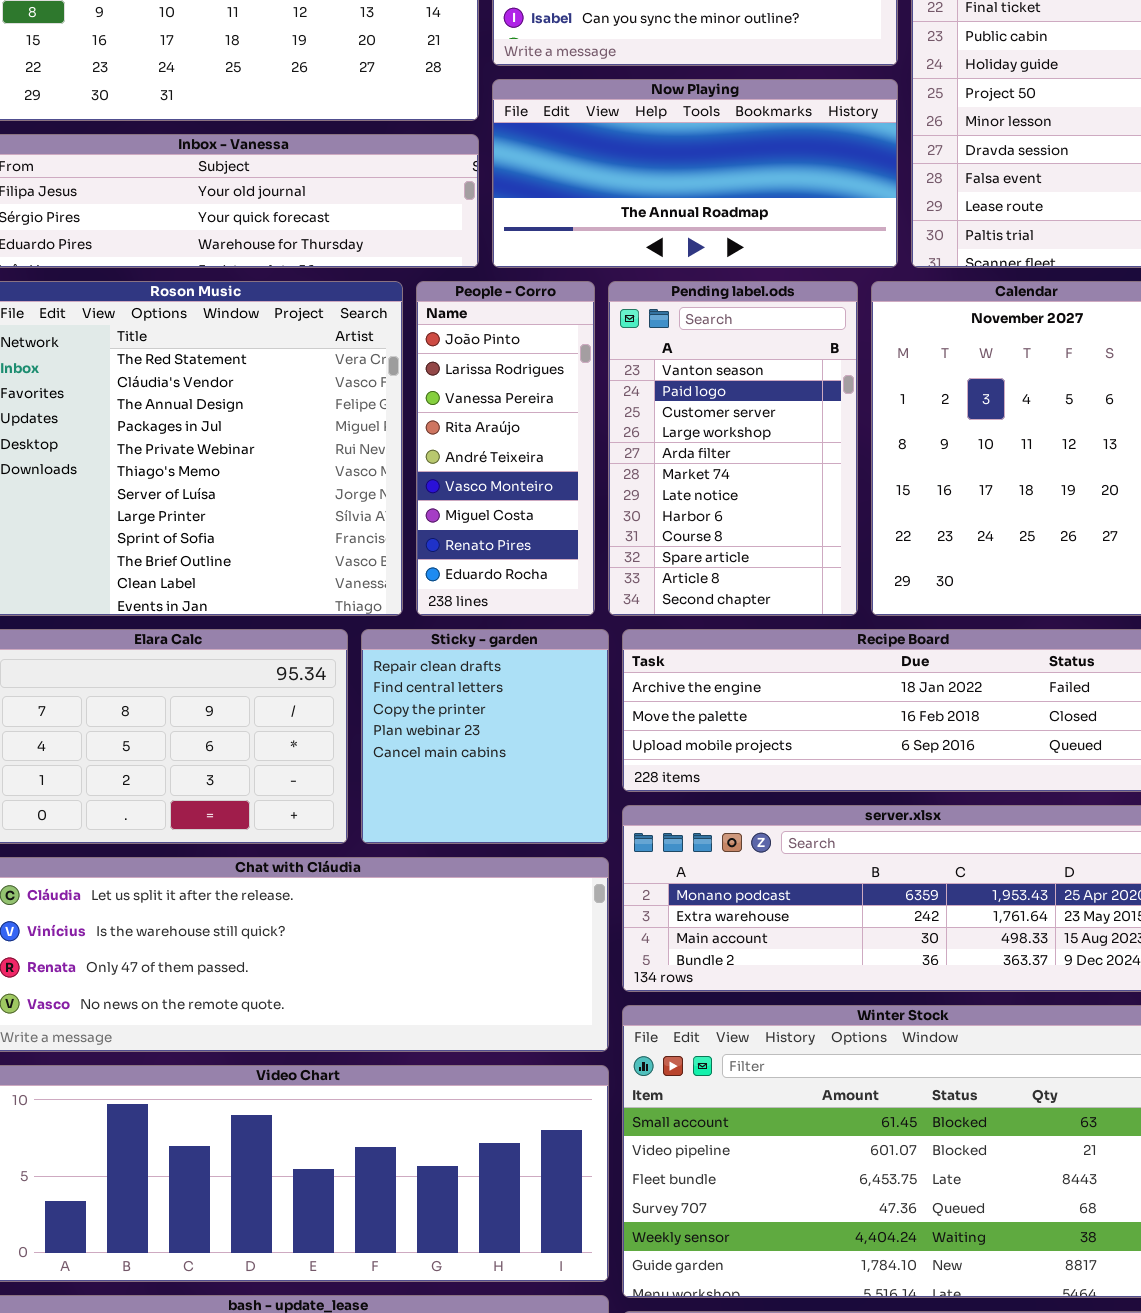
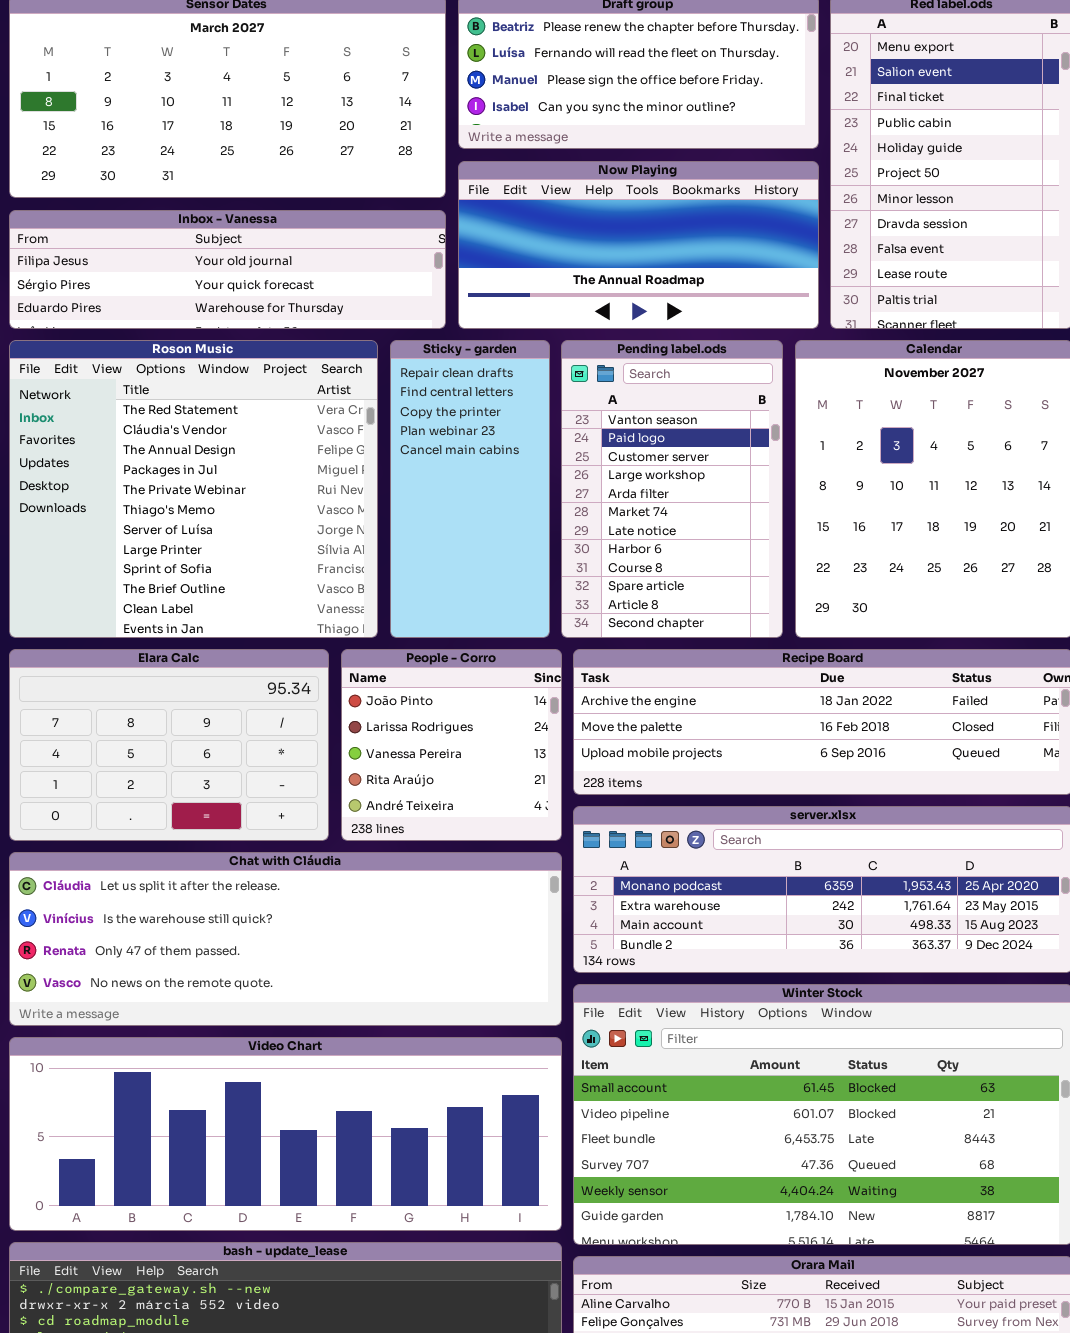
People - Corro: [416,281,595,616] -> [341,649,562,841], moved, resized
Sticky - garden: [361,629,609,844] -> [390,340,550,638], moved, resized

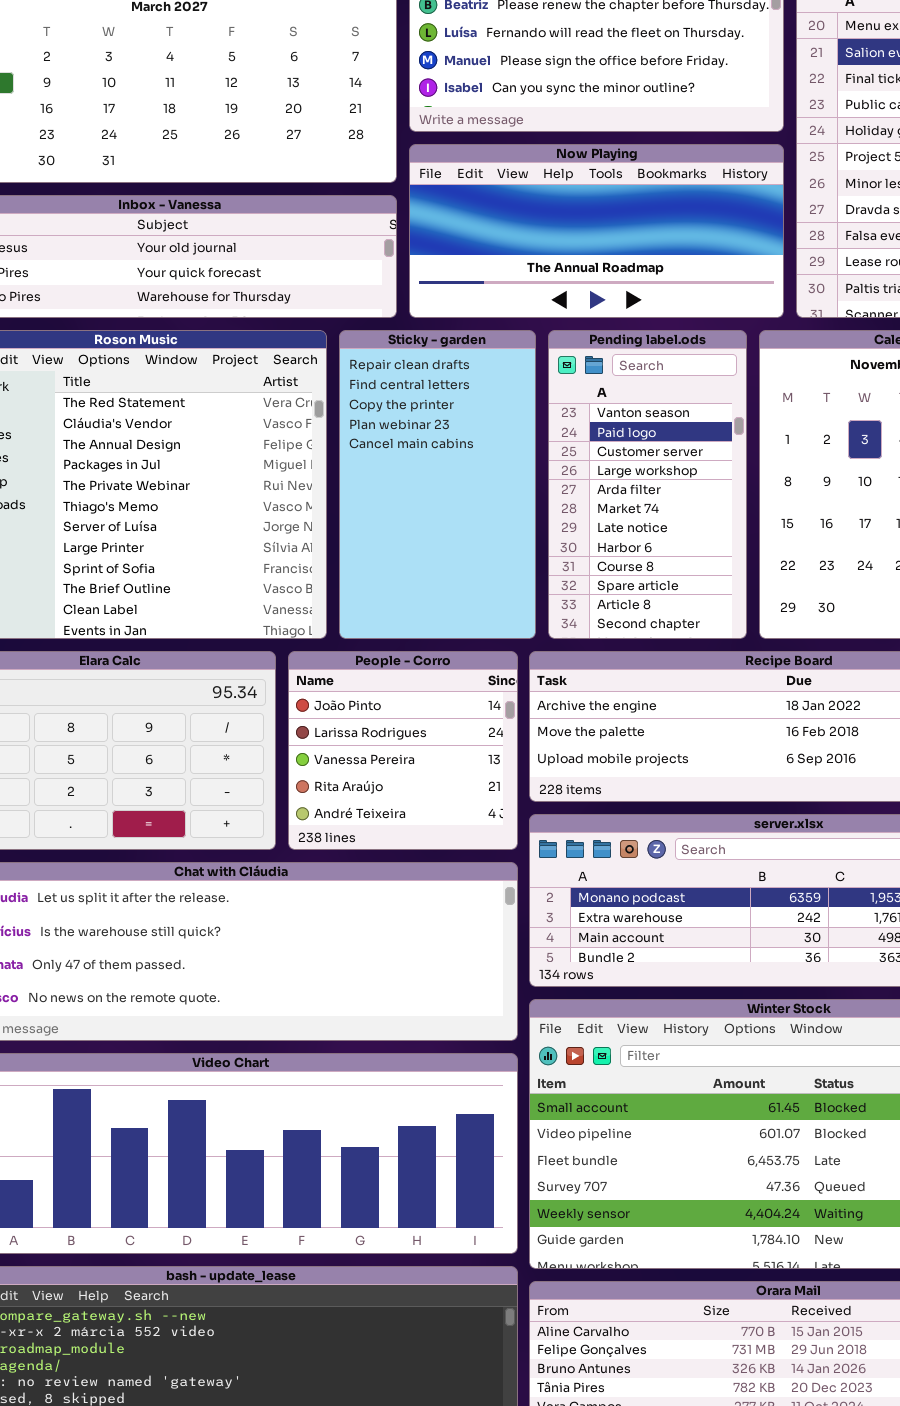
Sticky - garden: [390,340,550,638] -> [339,330,536,639], resized
Pending label.ods: [561,340,783,638] -> [548,330,747,639], resized

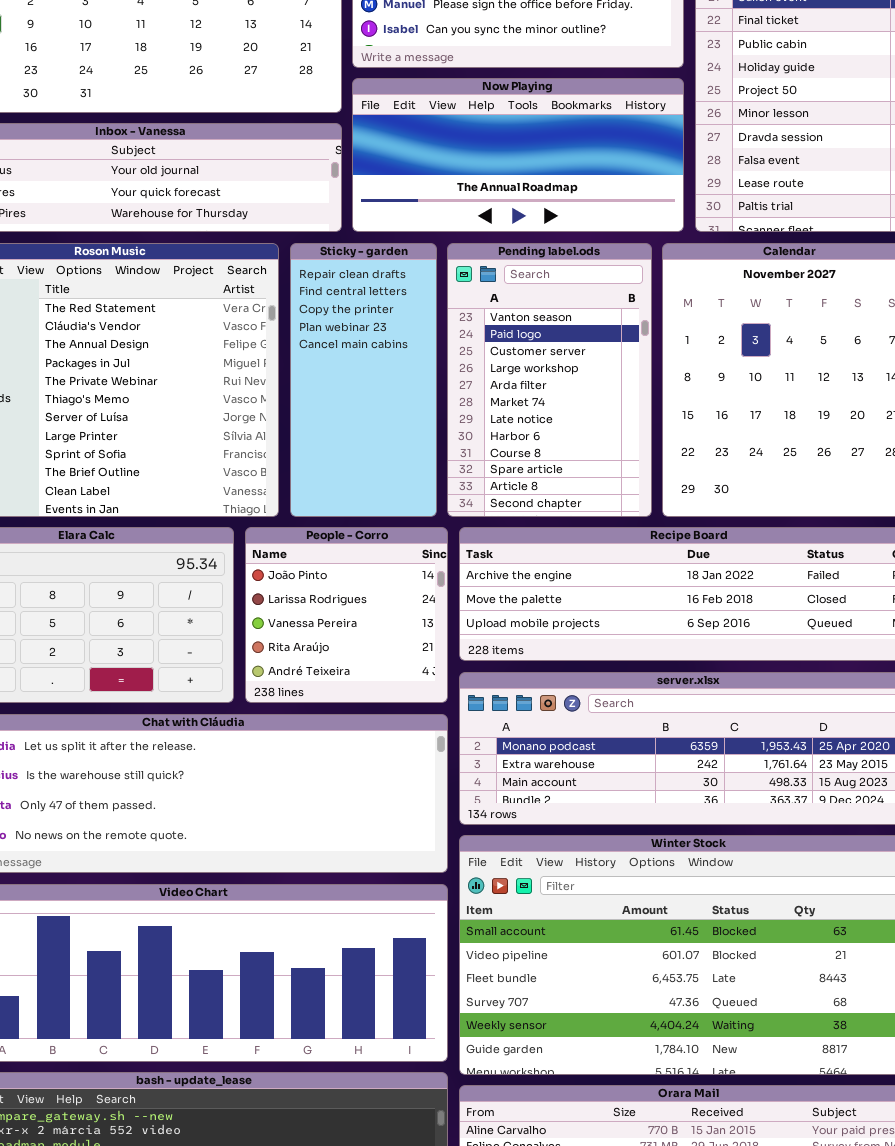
Sticky - garden: [339,330,536,639] -> [290,243,437,517], resized
Pending label.ods: [548,330,747,639] -> [447,243,652,517], resized

